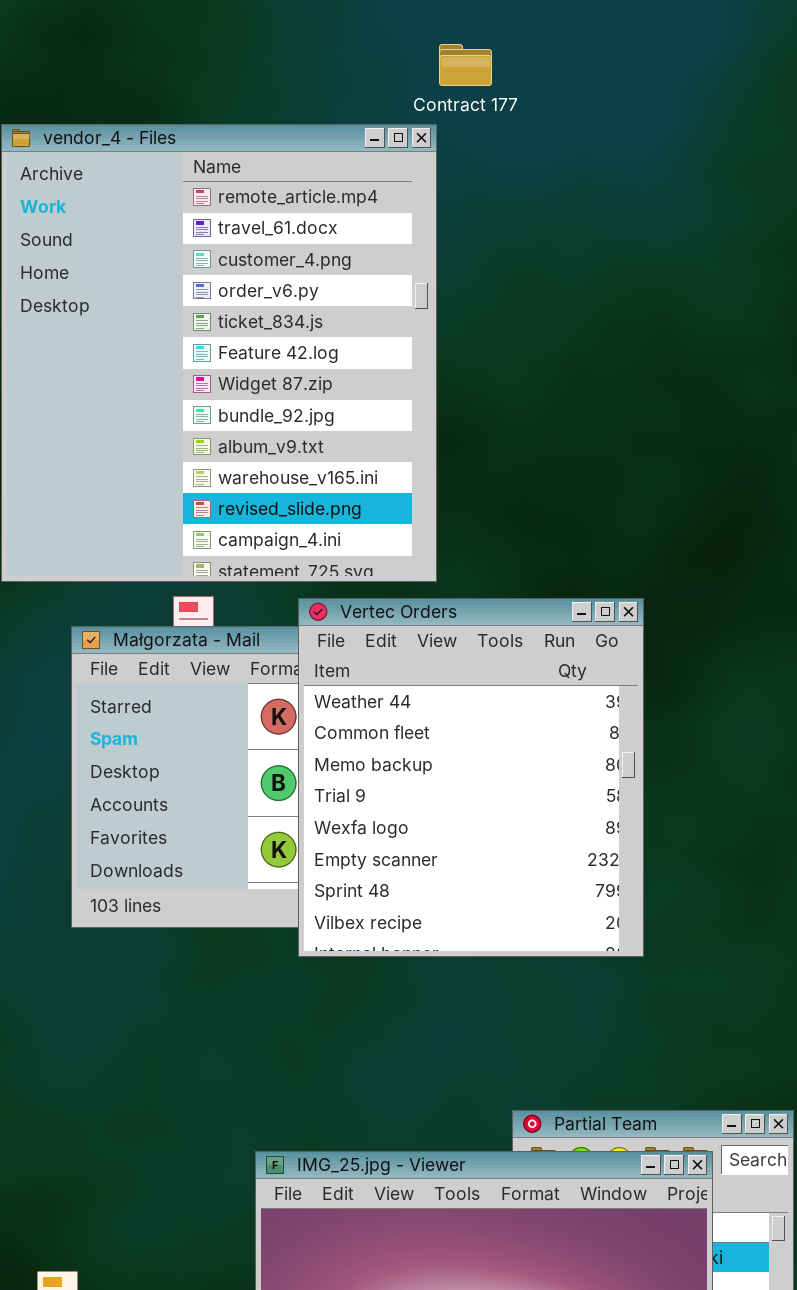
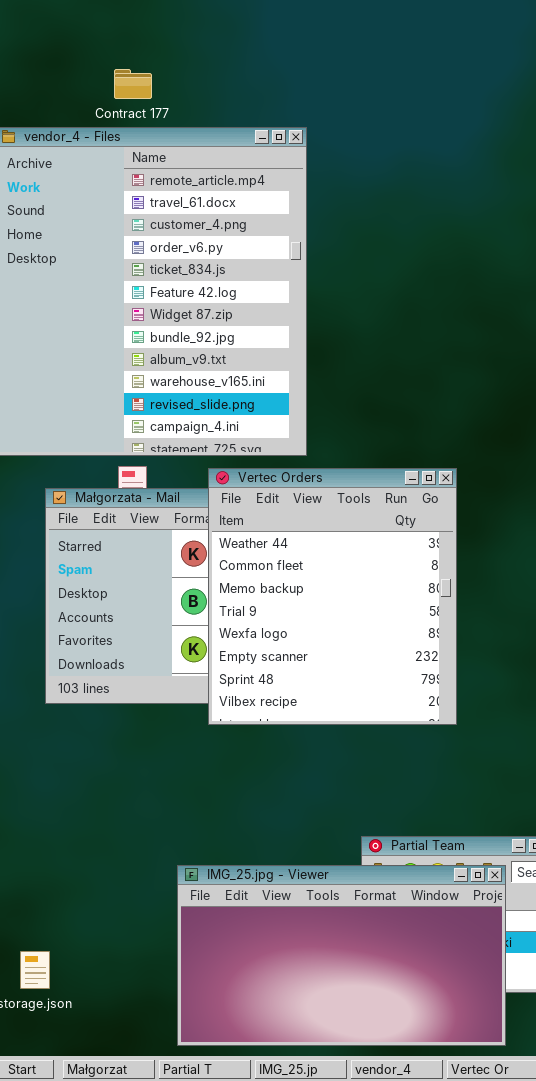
Contract 177: [439,44,492,86] -> [114,69,152,99], moved

